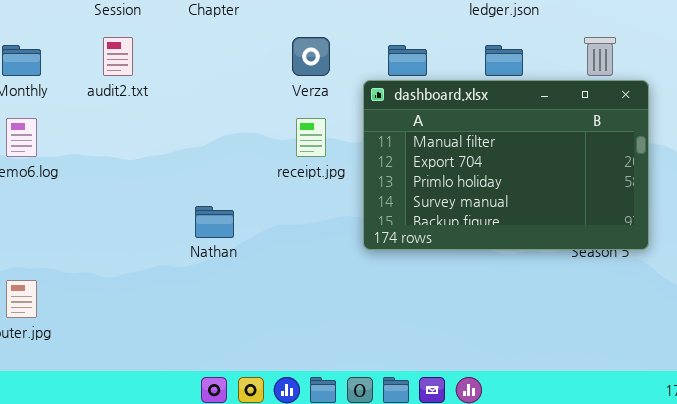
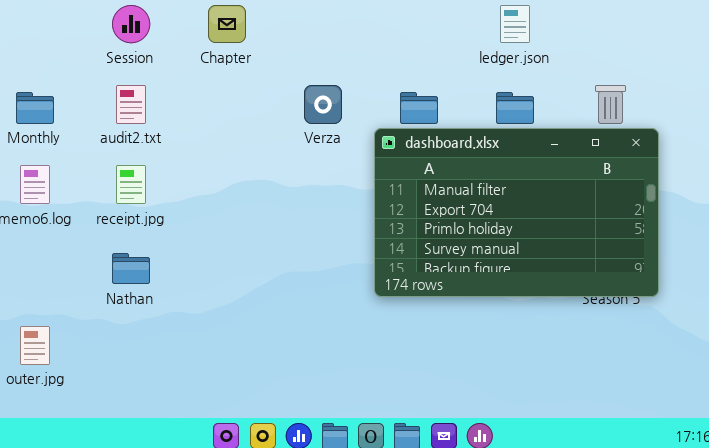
receipt.jpg: [296,118,326,157] -> [116,165,146,204], moved
Nathan: [195,206,234,238] -> [112,253,150,284], moved

